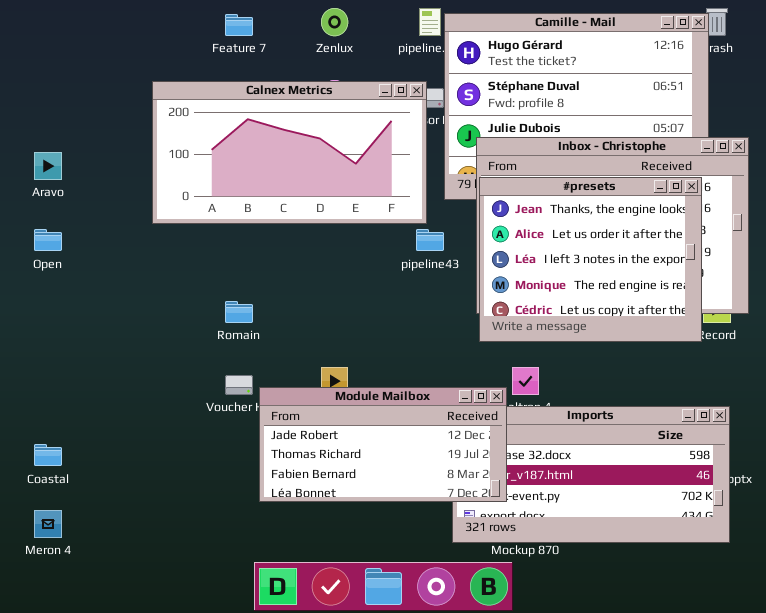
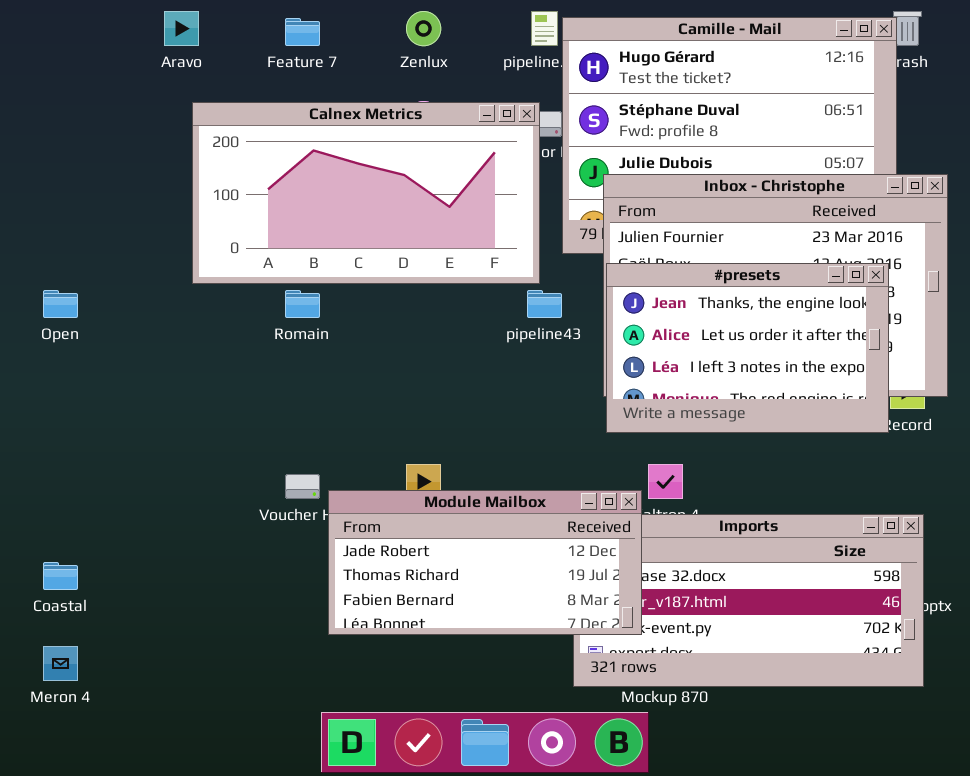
Aravo: [34,152,62,180] -> [164,11,199,46], moved
#presets: [479,177,702,342] -> [606,263,889,433], resized
Romain: [225,301,253,323] -> [285,290,320,318], moved

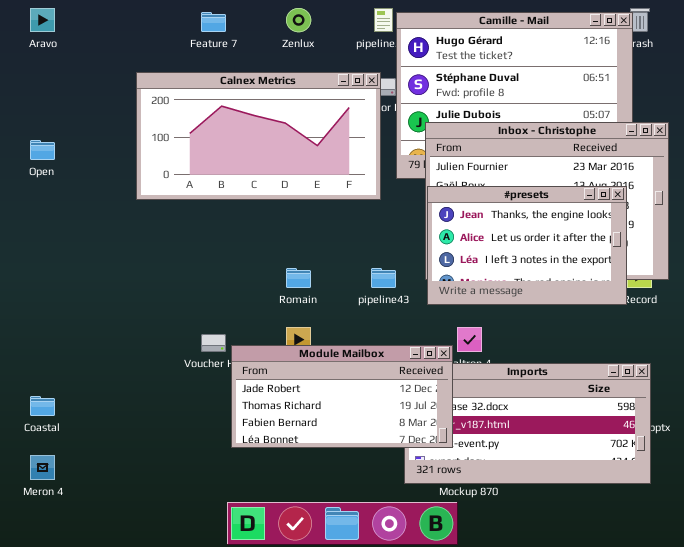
Aravo: [164,11,199,46] -> [30,8,55,32], moved
Open: [43,290,78,318] -> [30,140,55,160], moved
Romain: [285,290,320,318] -> [286,268,311,288], moved
pipeline43: [527,290,562,318] -> [371,268,396,288], moved

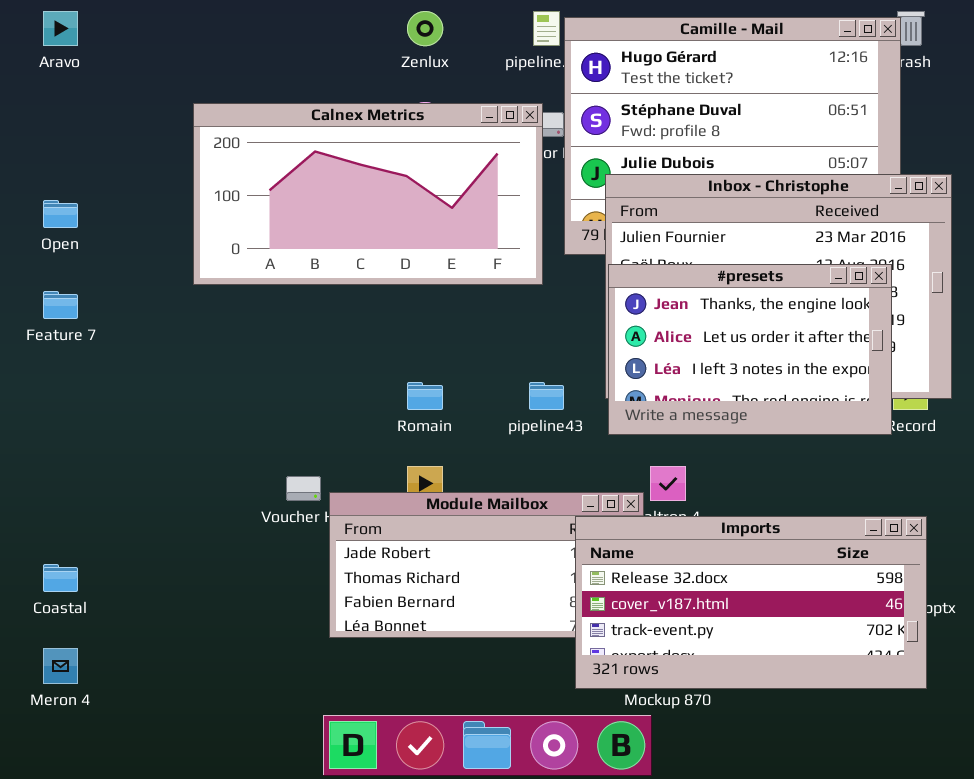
Feature 7: [201,12,226,32] -> [43,291,78,319], moved
Imports: [404,363,651,484] -> [575,516,927,689], raised

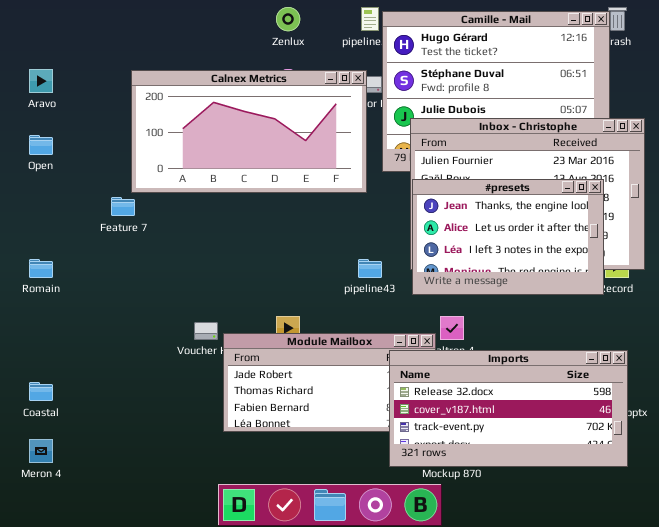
Aravo: [43,11,78,46] -> [29,69,53,93], moved
Feature 7: [43,291,78,319] -> [111,197,135,216], moved
Romain: [407,382,443,410] -> [29,259,53,278], moved

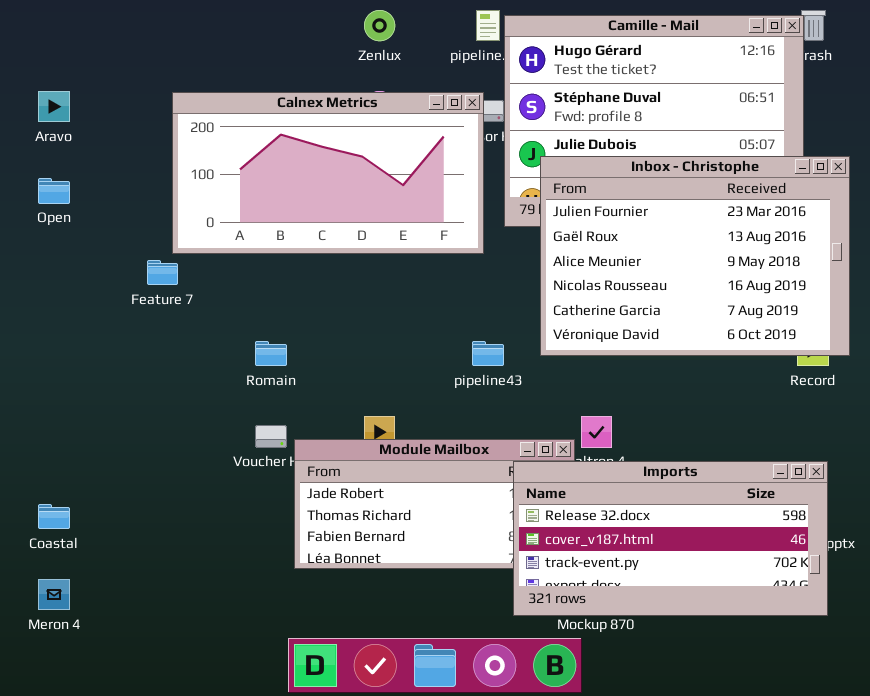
#presets: [412,179,604,295] -> none, closed
Romain: [29,259,53,278] -> [255,341,287,366], moved

